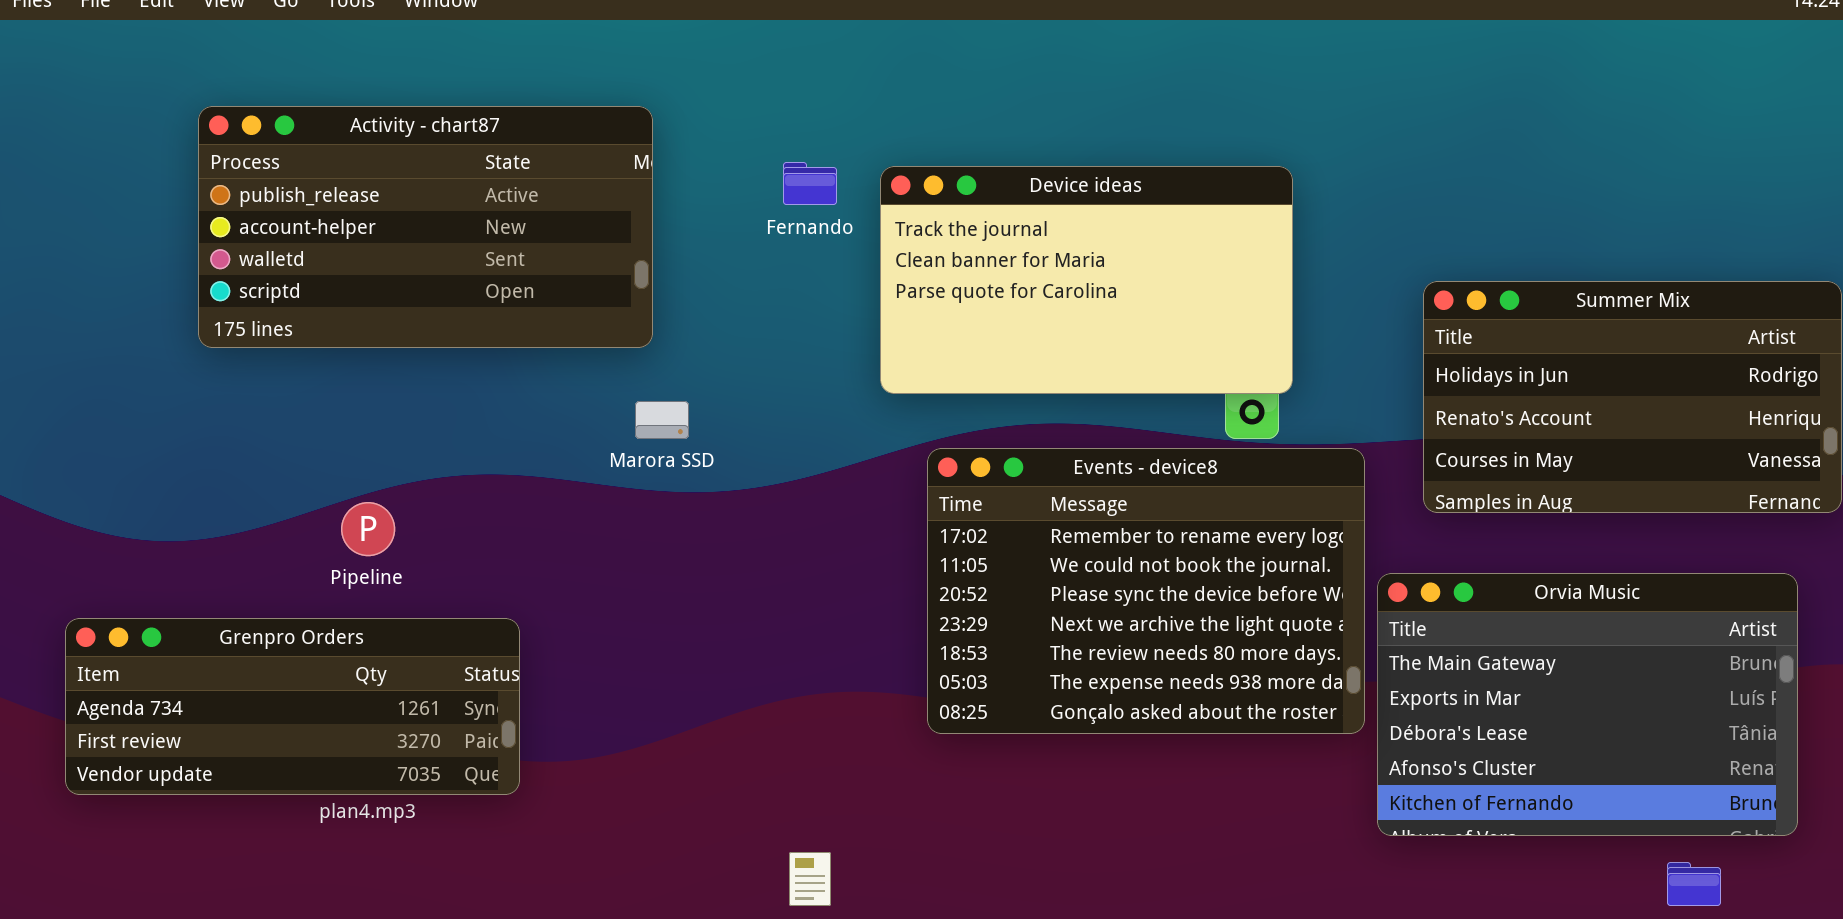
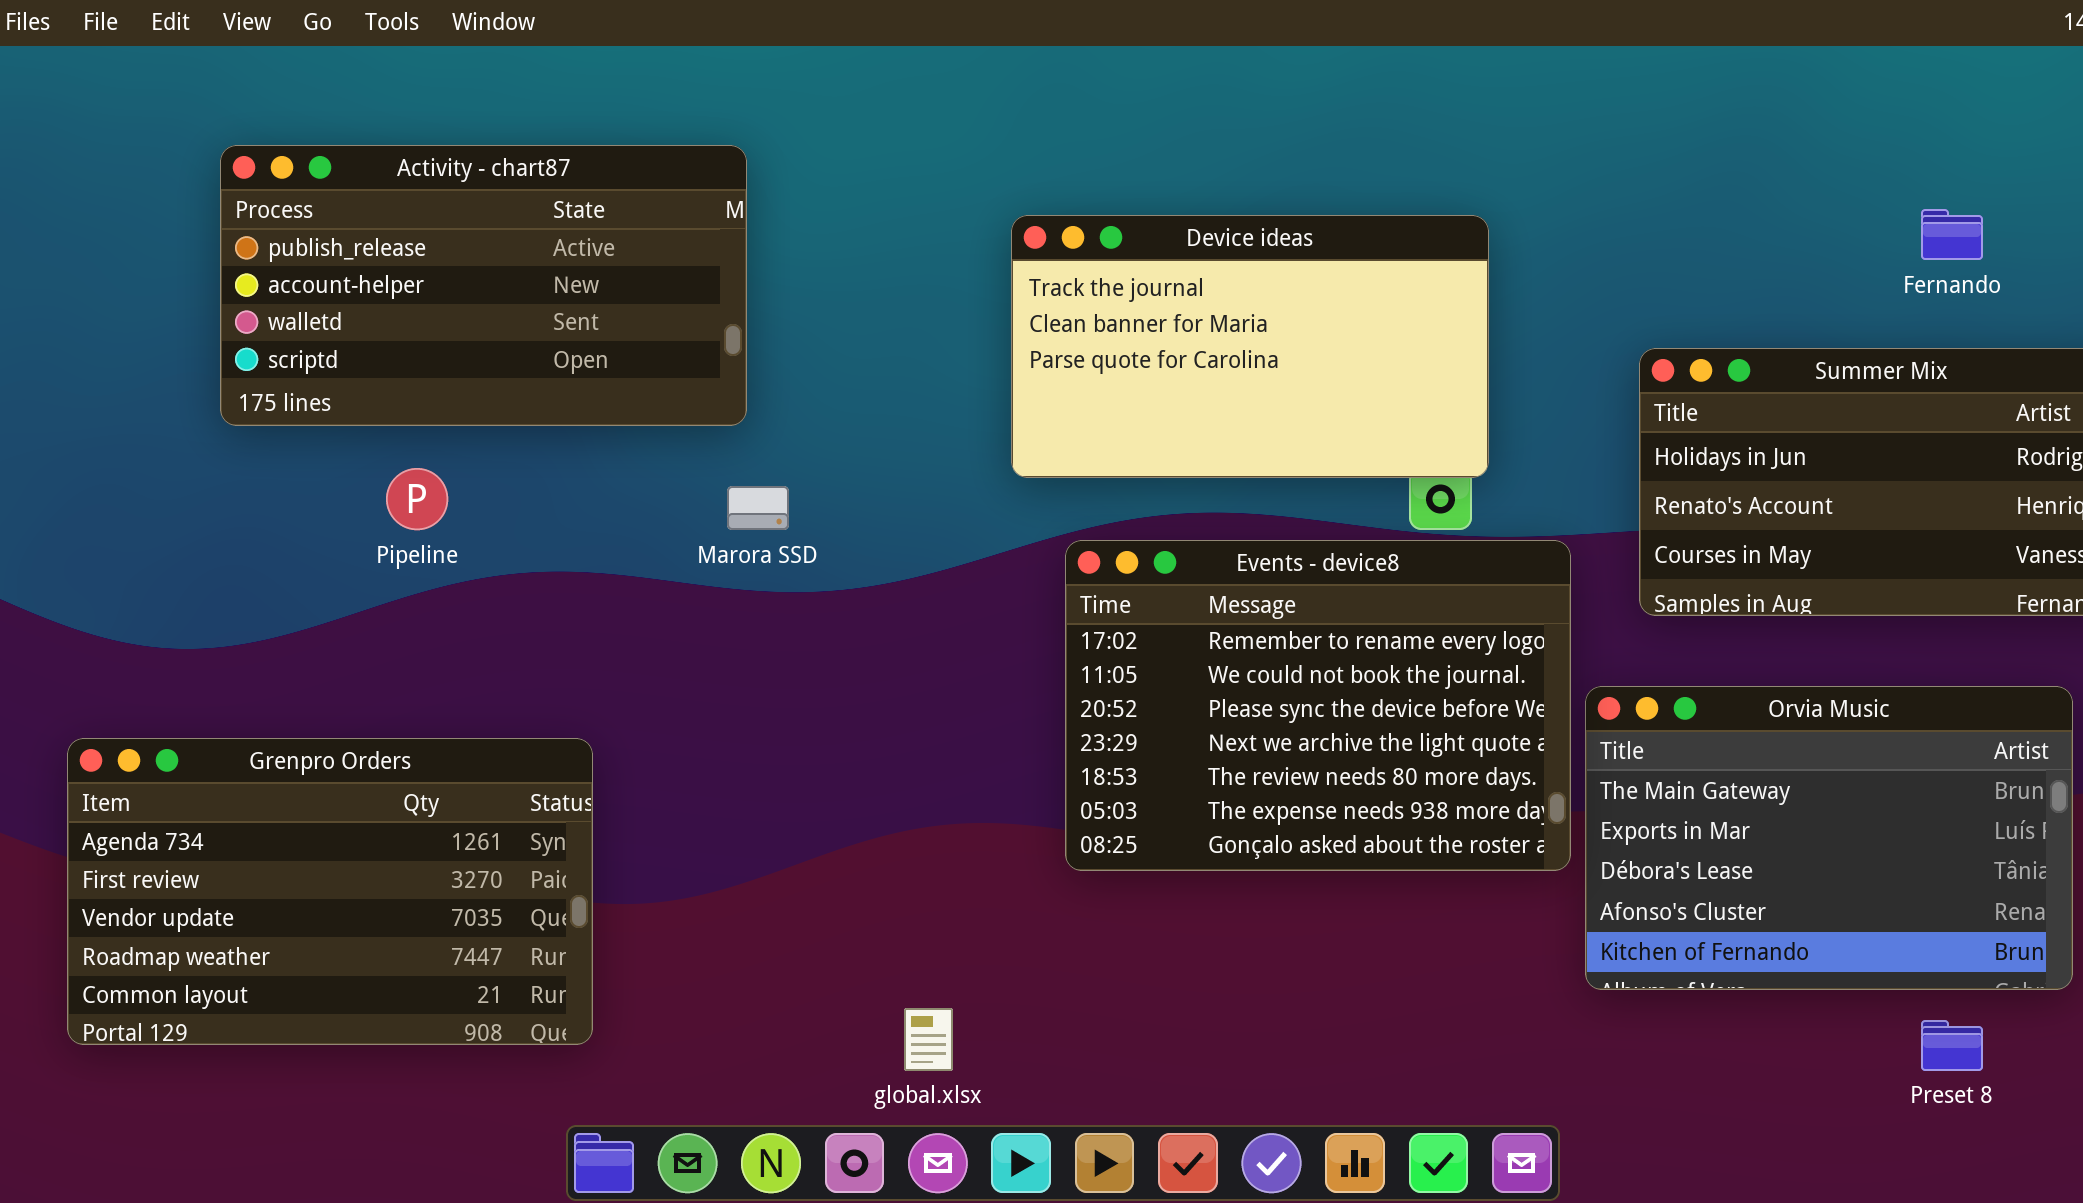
Fernando: [783,162,837,205] -> [1921,209,1983,260], moved
Pipeline: [341,502,395,556] -> [386,468,448,530], moved
Grenpro Orders: [65,618,520,795] -> [67,738,593,1045], resized

